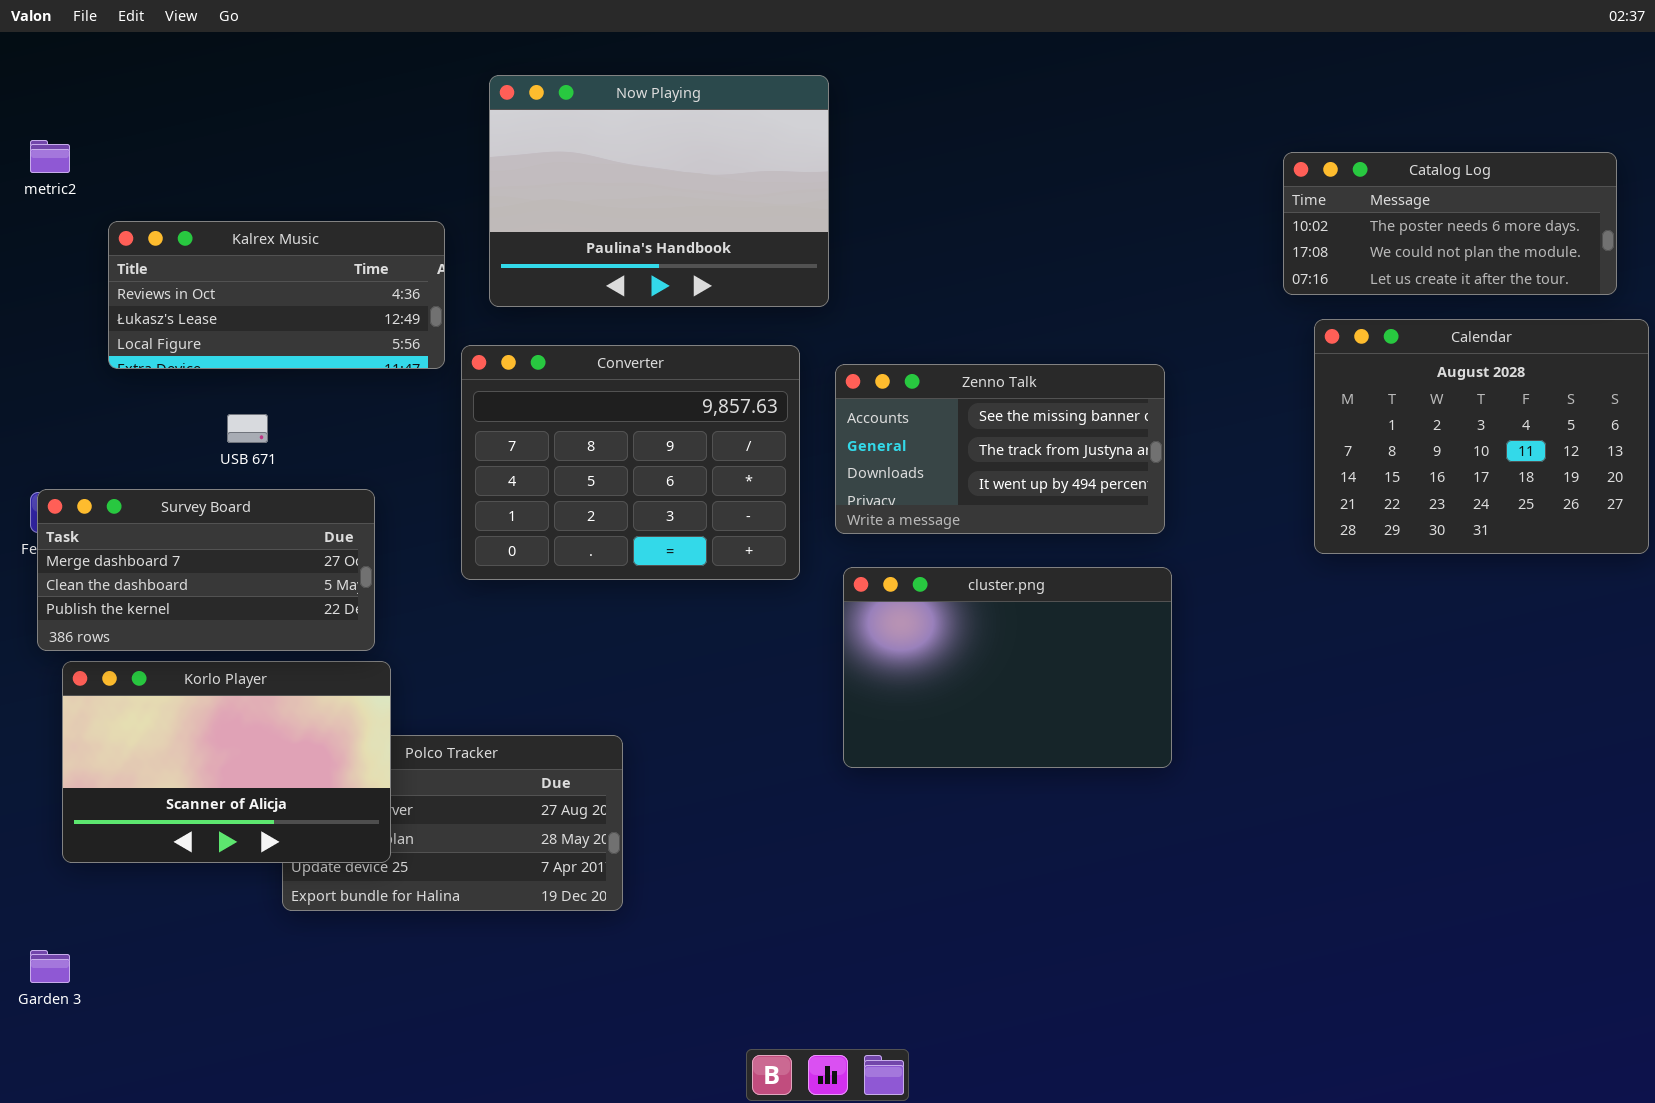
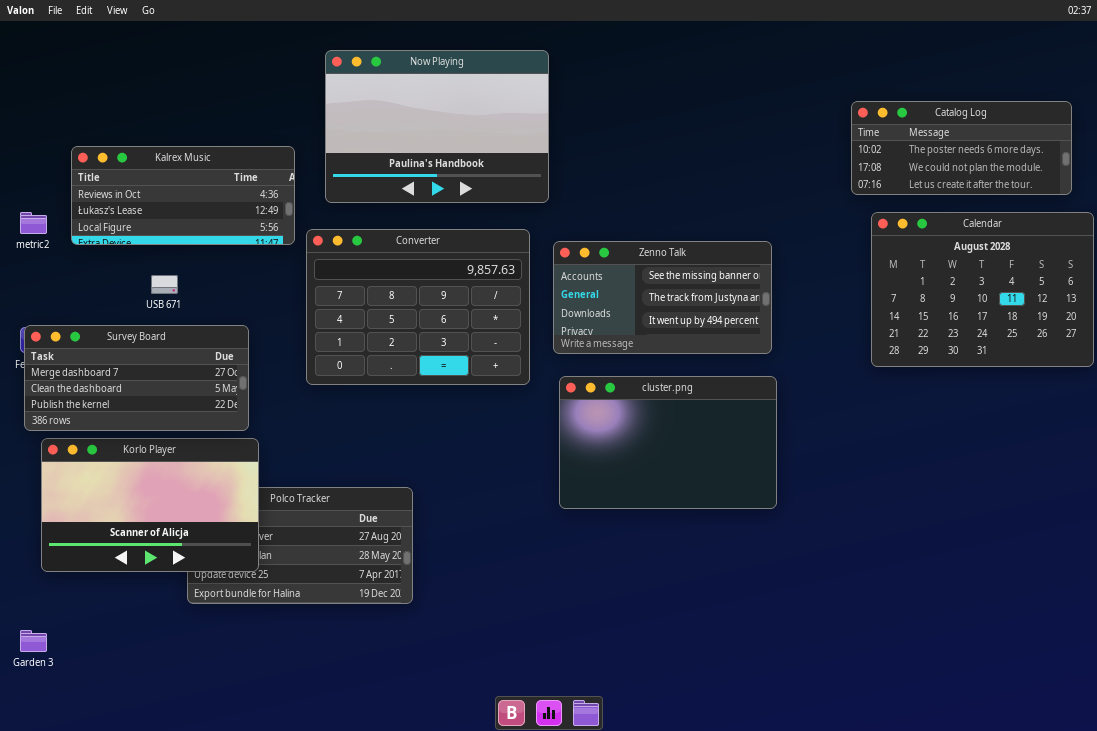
metric2: [30,140,70,173] -> [20,212,47,234], moved

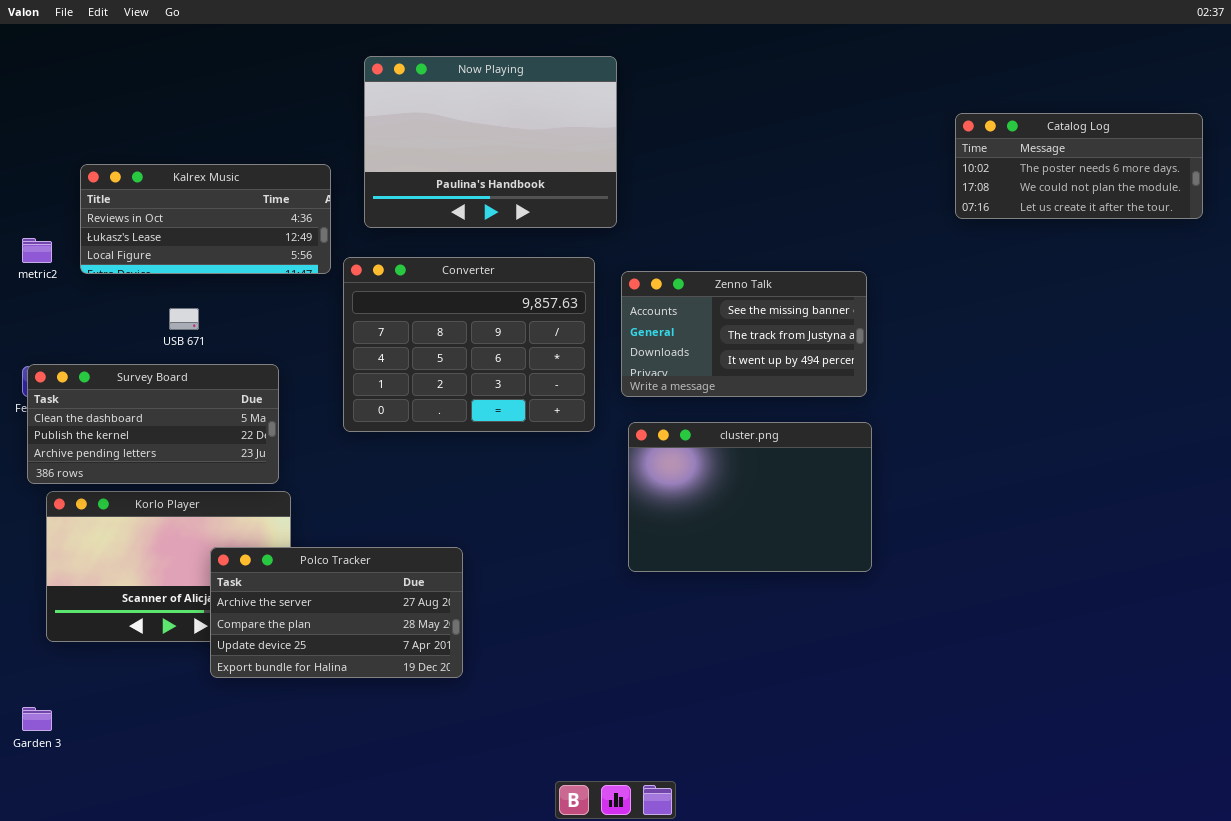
Calendar: [871,212,1094,367] -> none, closed
Survey Board: [24,325,249,431] -> [27,364,279,484], scrolled down 1 row
Polco Tracker: [187,487,413,604] -> [210,547,463,678], raised

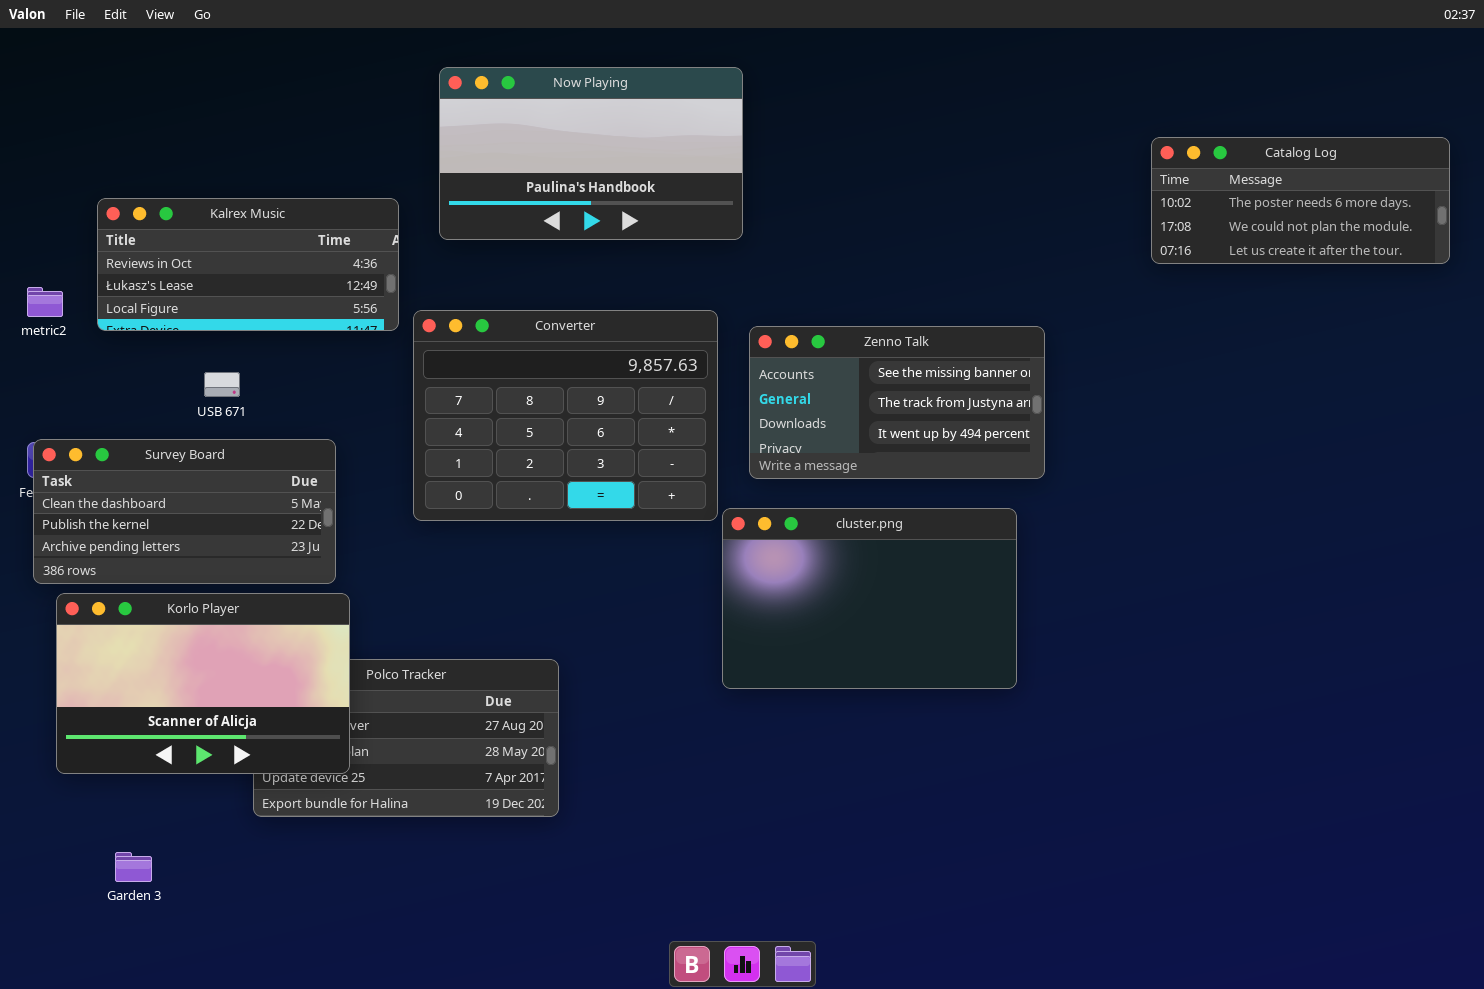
Now Playing: [364,56,617,228] -> [439,67,743,240], resized
cluster.png: [628,422,872,572] -> [722,508,1017,689], moved
Korlo Player: [46,491,291,642] -> [56,593,350,774], raised
Garden 3: [22,707,52,731] -> [115,852,152,882], moved

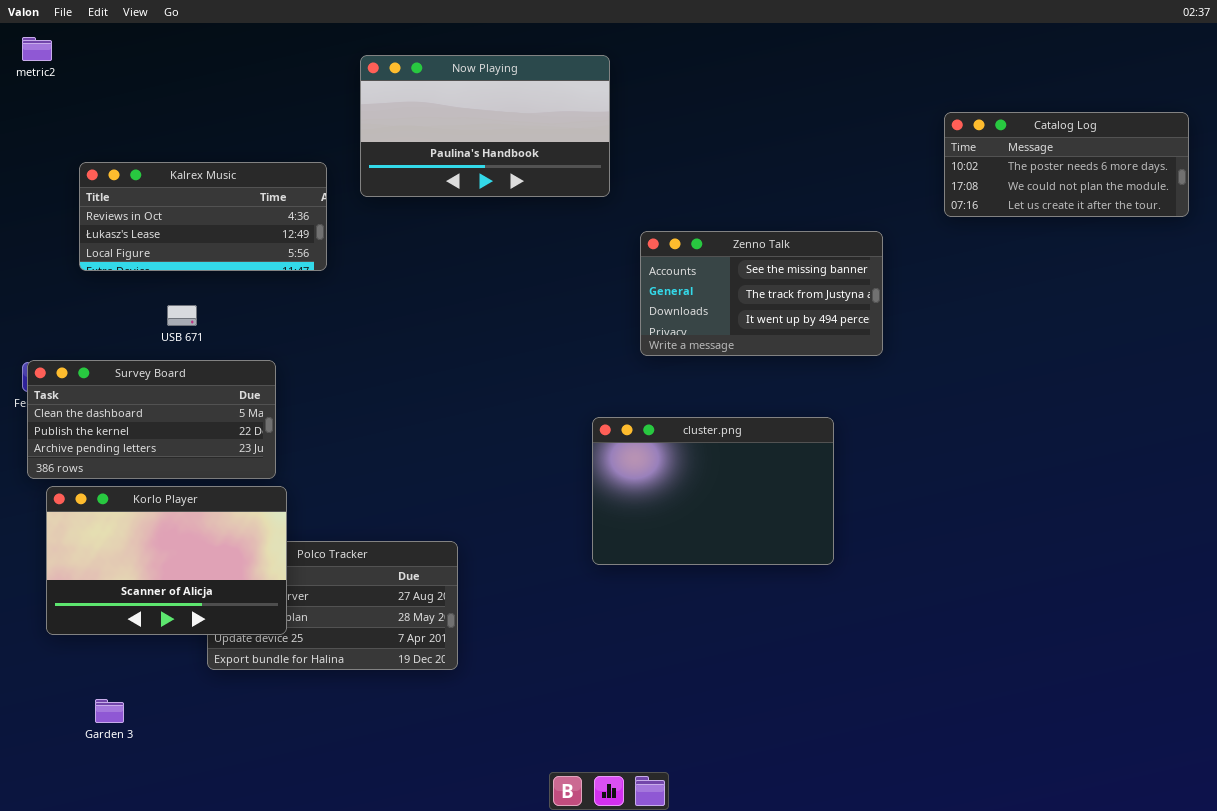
metric2: [27,287,63,317] -> [22,37,52,61], moved
Converter: [413,310,718,521] -> none, closed
Zenno Talk: [749,326,1045,479] -> [640,231,883,356], moved

